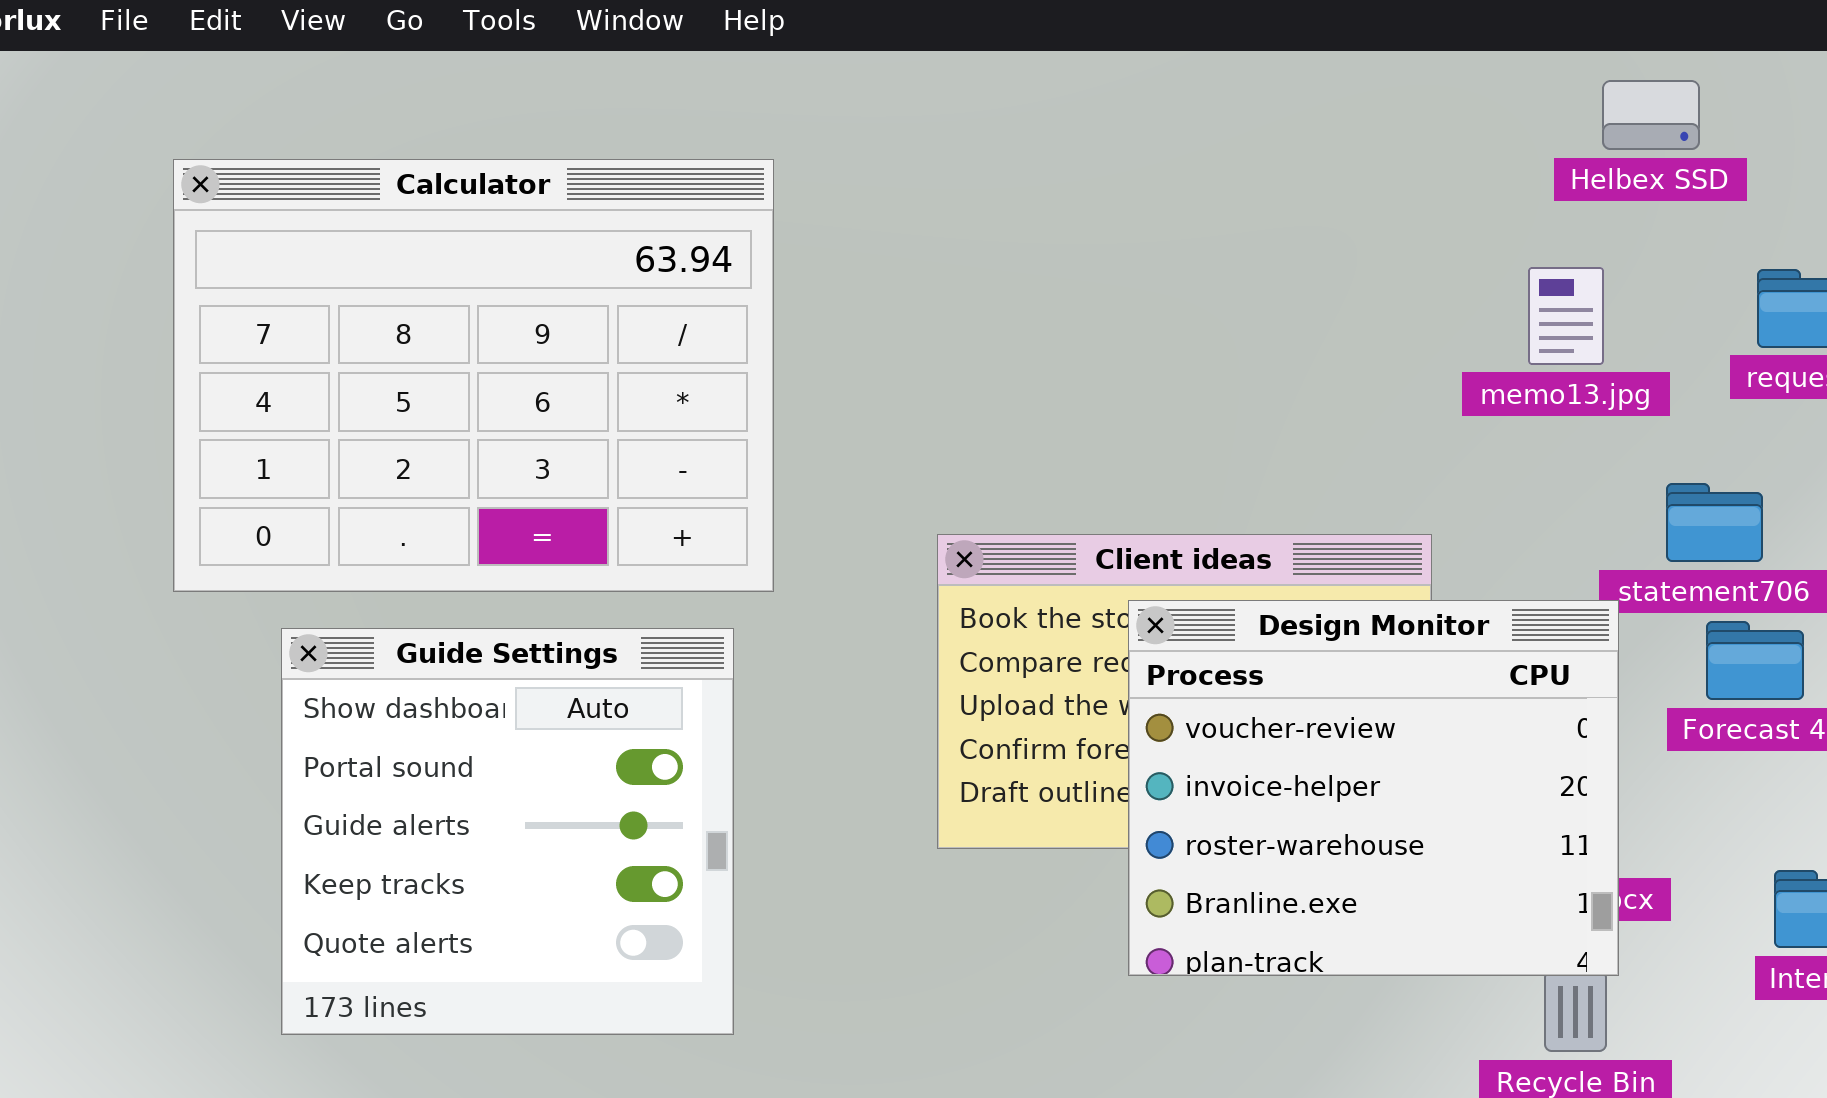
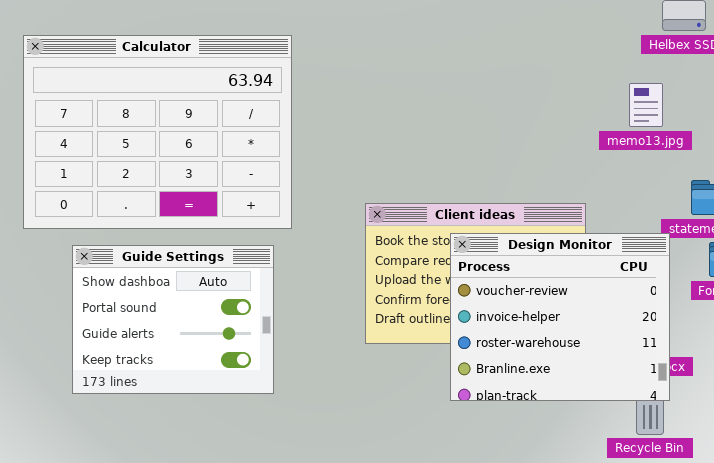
Guide Settings: [281,628,734,1035] -> [72,245,274,394], resized

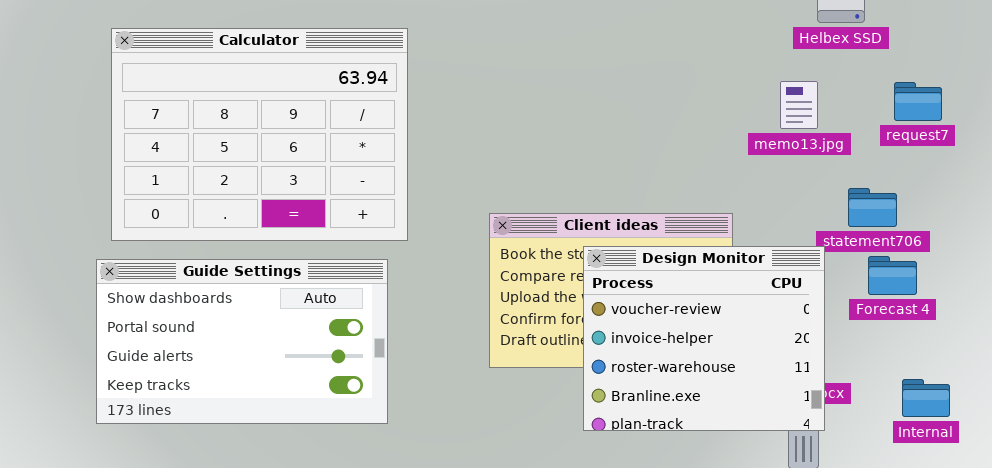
Guide Settings: [72,245,274,394] -> [96,259,388,424], resized

